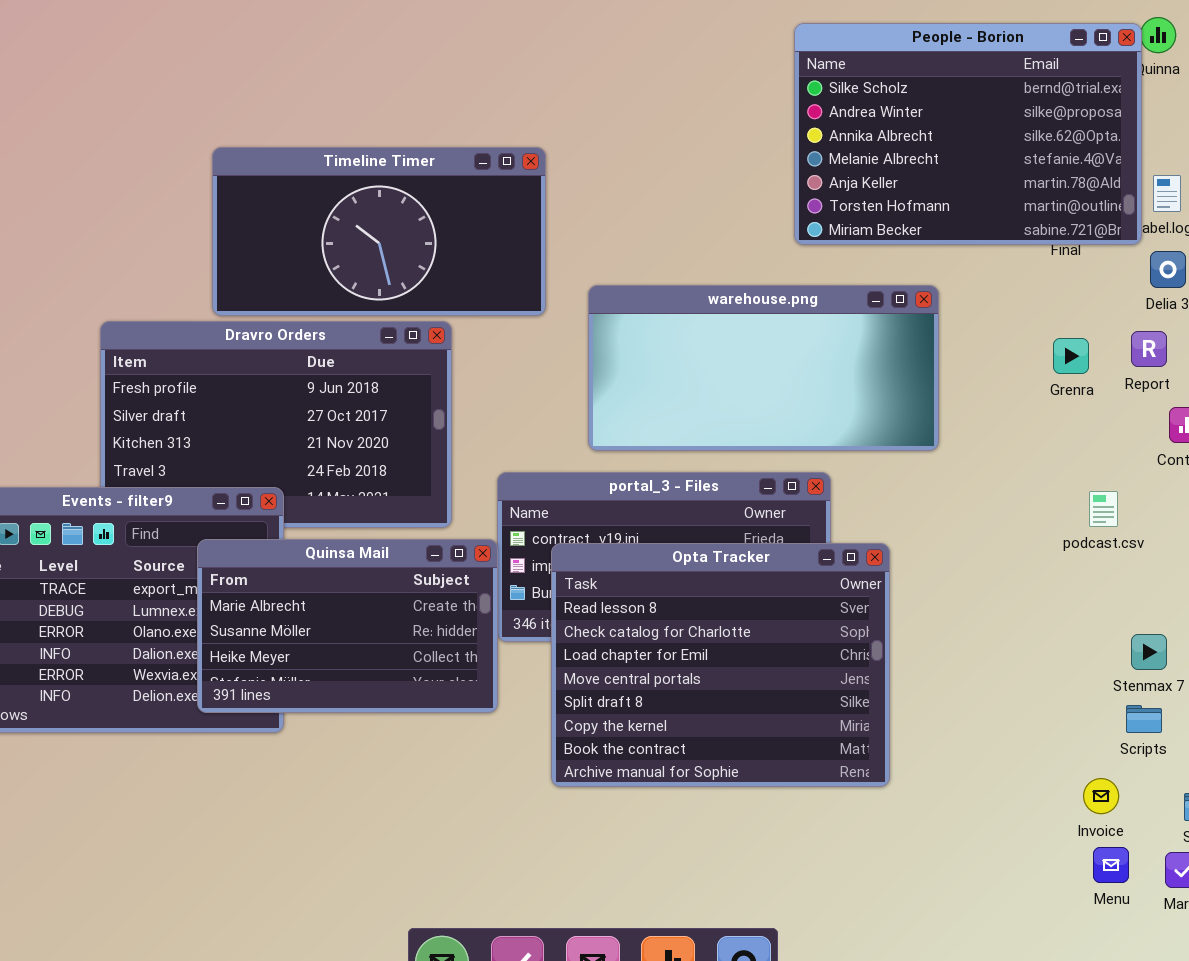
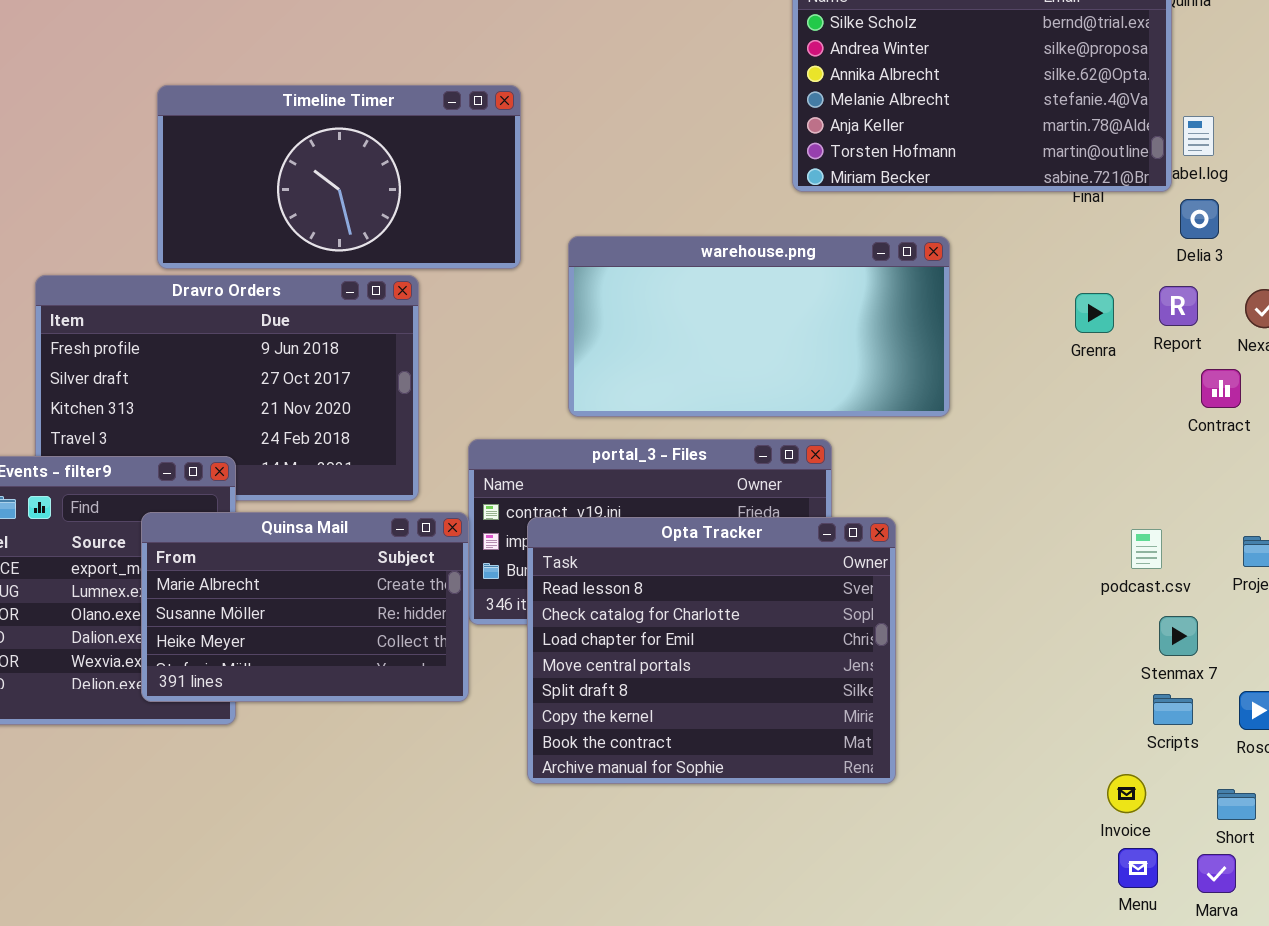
podcast.csv: [1089,491,1118,527] -> [1131,529,1162,569], moved

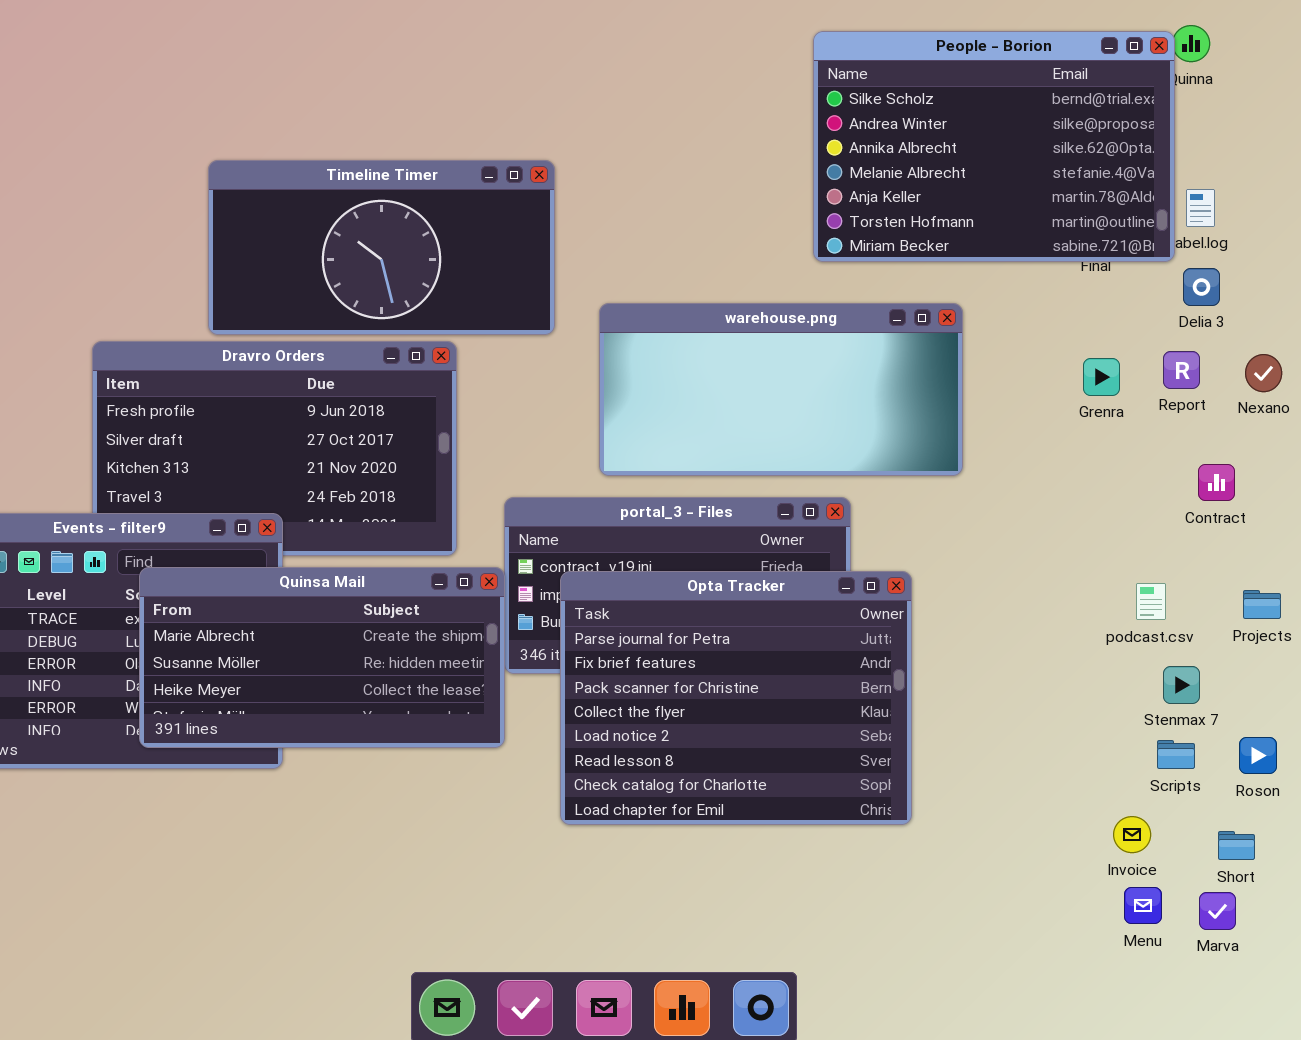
Contract: [1201,369,1241,408] -> [1198,464,1235,501], moved
Quinsa Mail: [141,512,469,702] -> [139,567,505,748], resized
Opta Tracker: [527,517,896,784] -> [560,571,912,825], scrolled up 5 rows

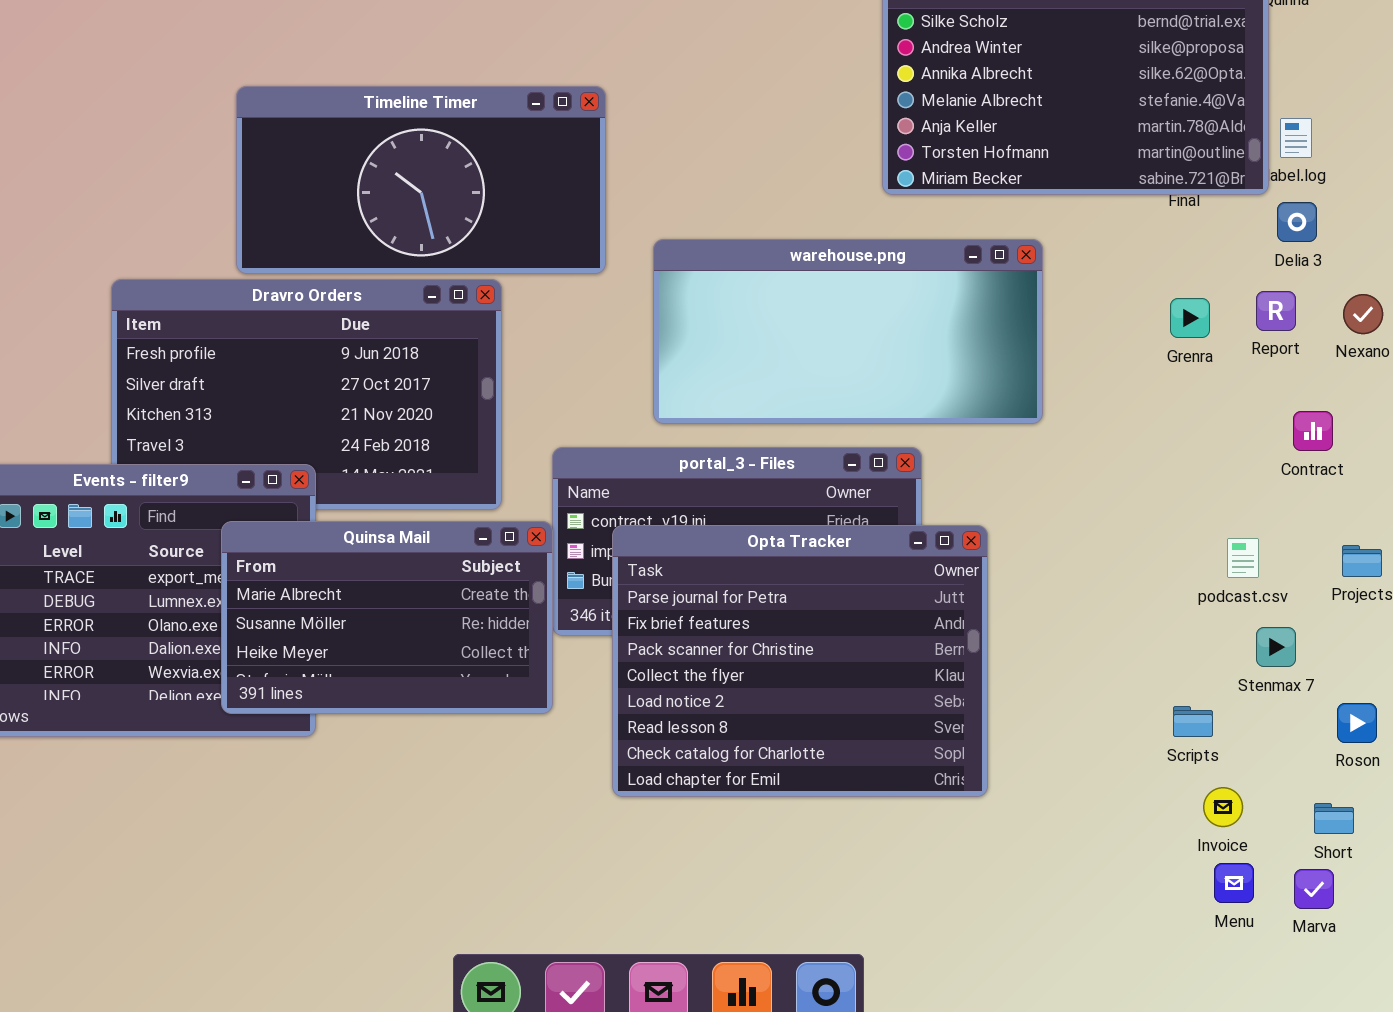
Quinsa Mail: [139,567,505,748] -> [221,521,553,714], resized
Scripts: [1157,740,1195,769] -> [1173,706,1213,737], moved

